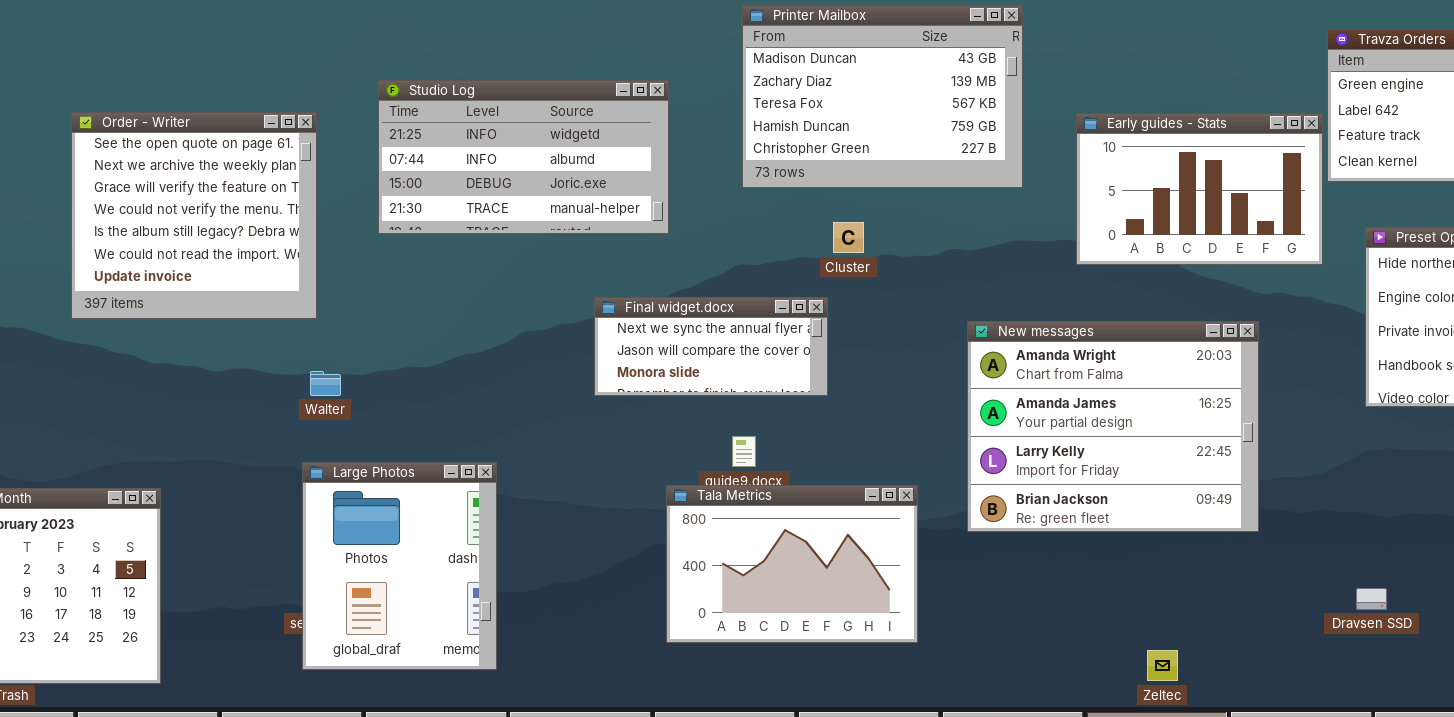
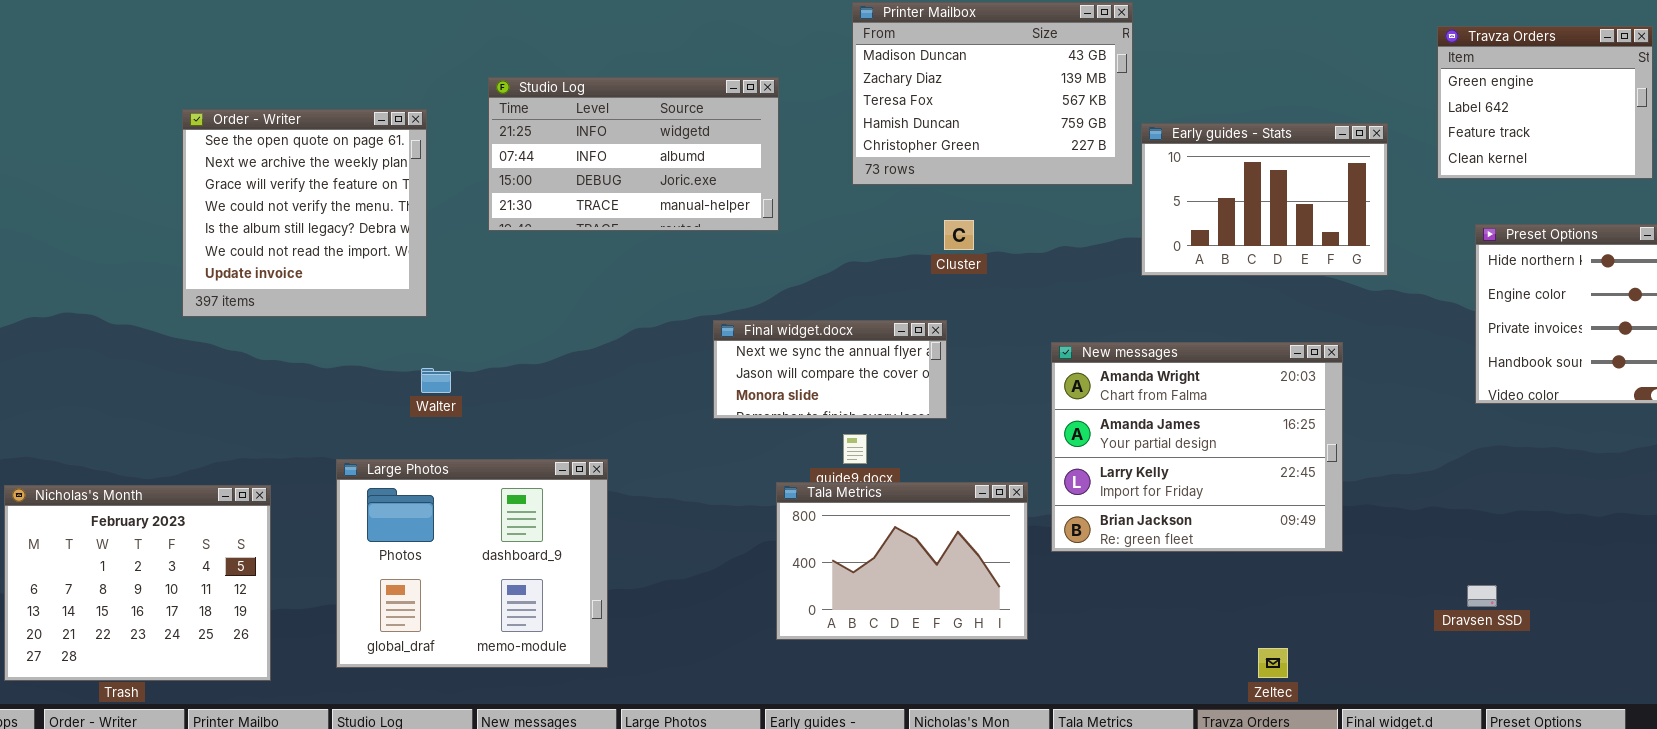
Early guides - Stats: [1076,113,1323,265] -> [1141,123,1388,276], moved
Final widget.docx: [594,297,828,396] -> [713,320,947,419], moved
New messages: [967,321,1259,532] -> [1051,342,1343,552], moved
Large Photos: [302,462,497,670] -> [336,459,608,668], resized

